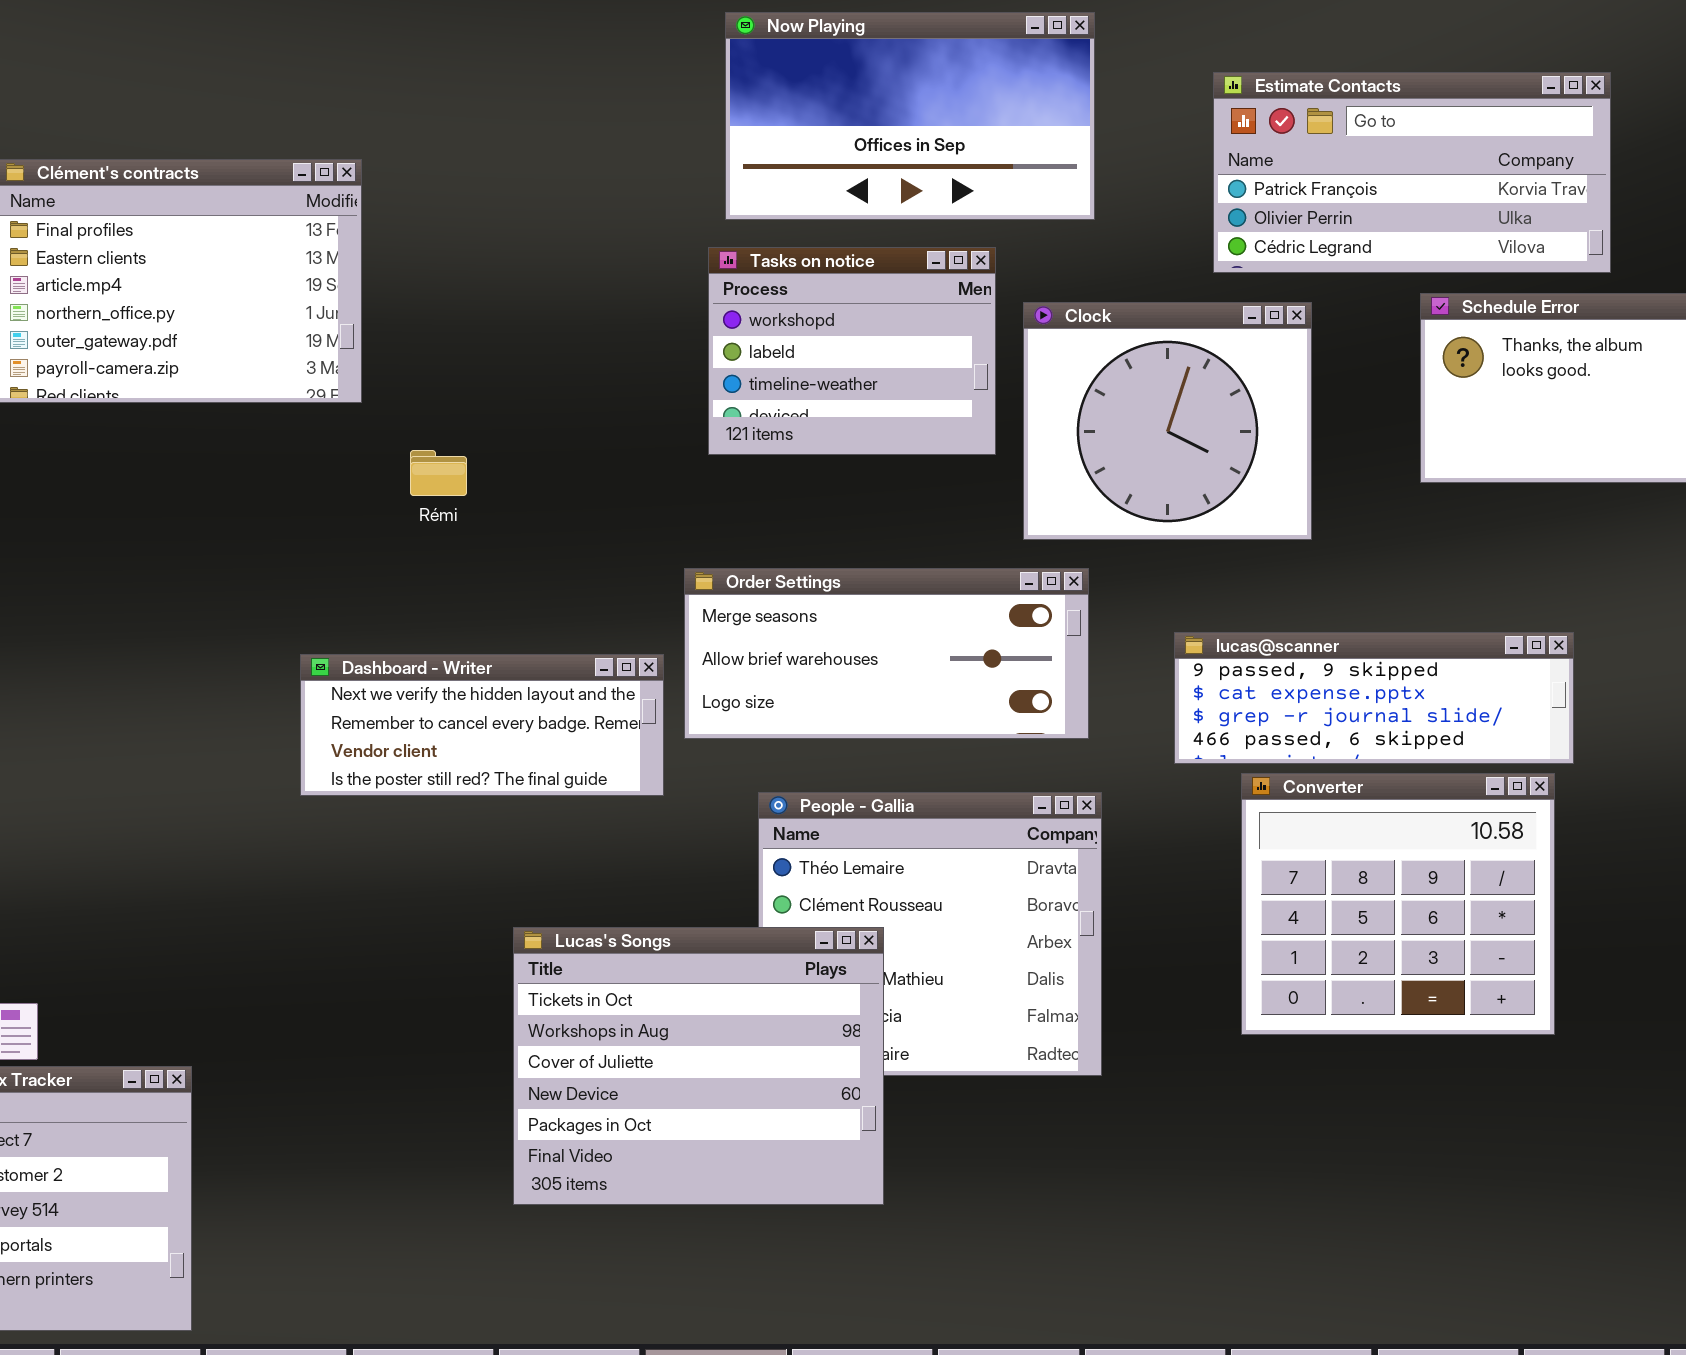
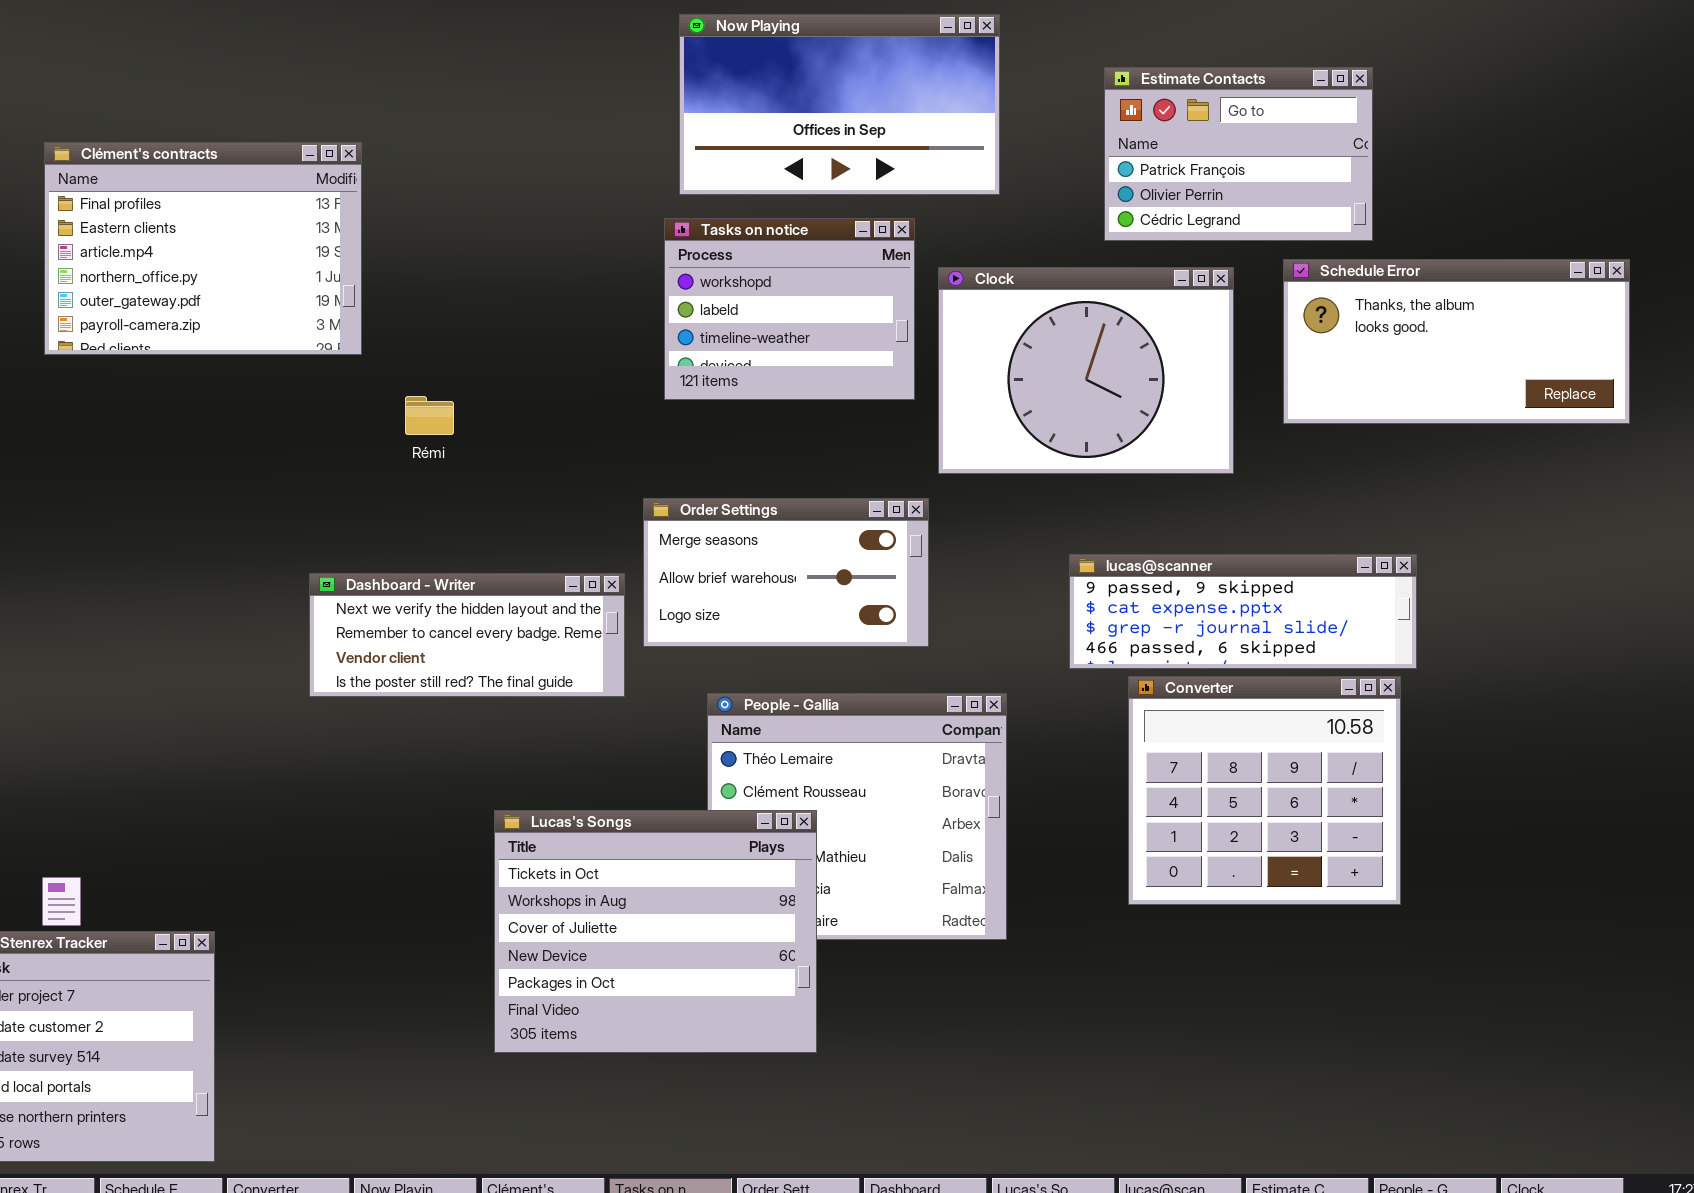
Estimate Contacts: [1213,72,1611,273] -> [1104,67,1373,241], resized
Clock: [1023,302,1312,540] -> [938,267,1234,474], resized
Order Settings: [684,568,1089,739] -> [643,498,929,647], resized

